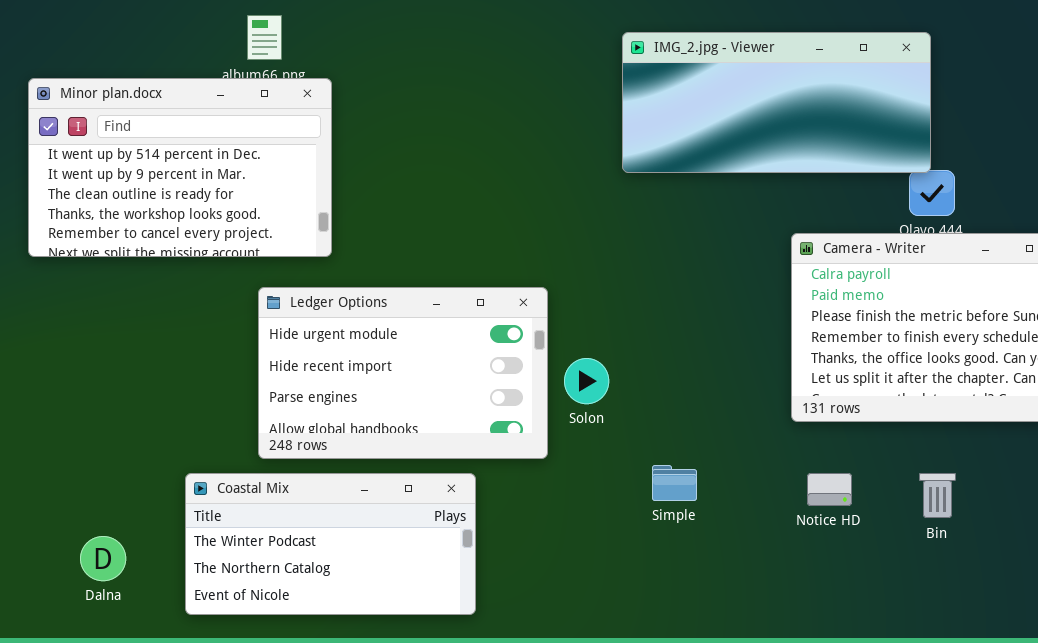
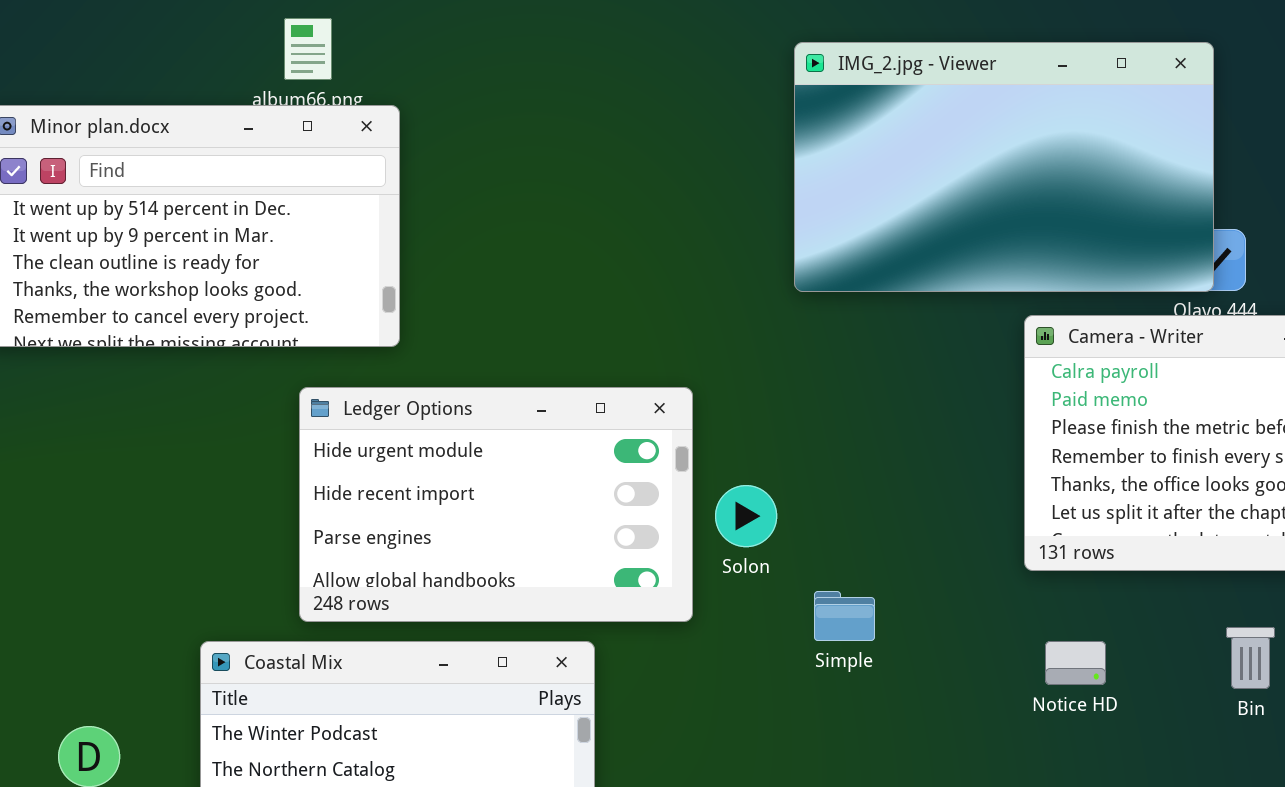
IMG_2.jpg - Viewer: [622,32,931,173] -> [794,42,1214,292], resized
Simple: [652,465,697,501] -> [814,591,875,641], moved
Bin: [919,473,956,518] -> [1226,627,1275,689], moved

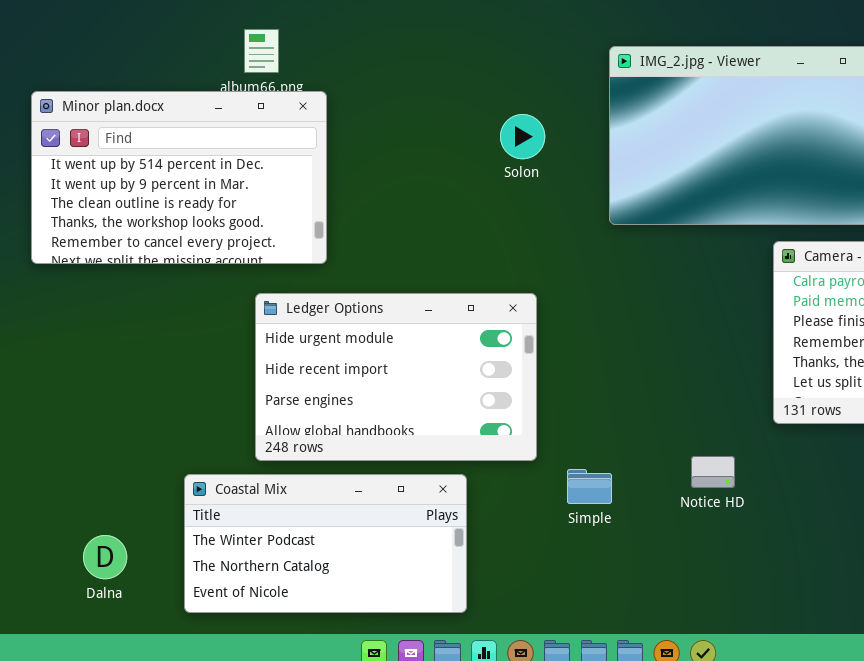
Solon: [715,485,777,547] -> [500,114,545,159], moved
Simple: [814,591,875,641] -> [567,469,612,504], moved
Notice HD: [1045,641,1106,685] -> [691,456,735,488], moved

